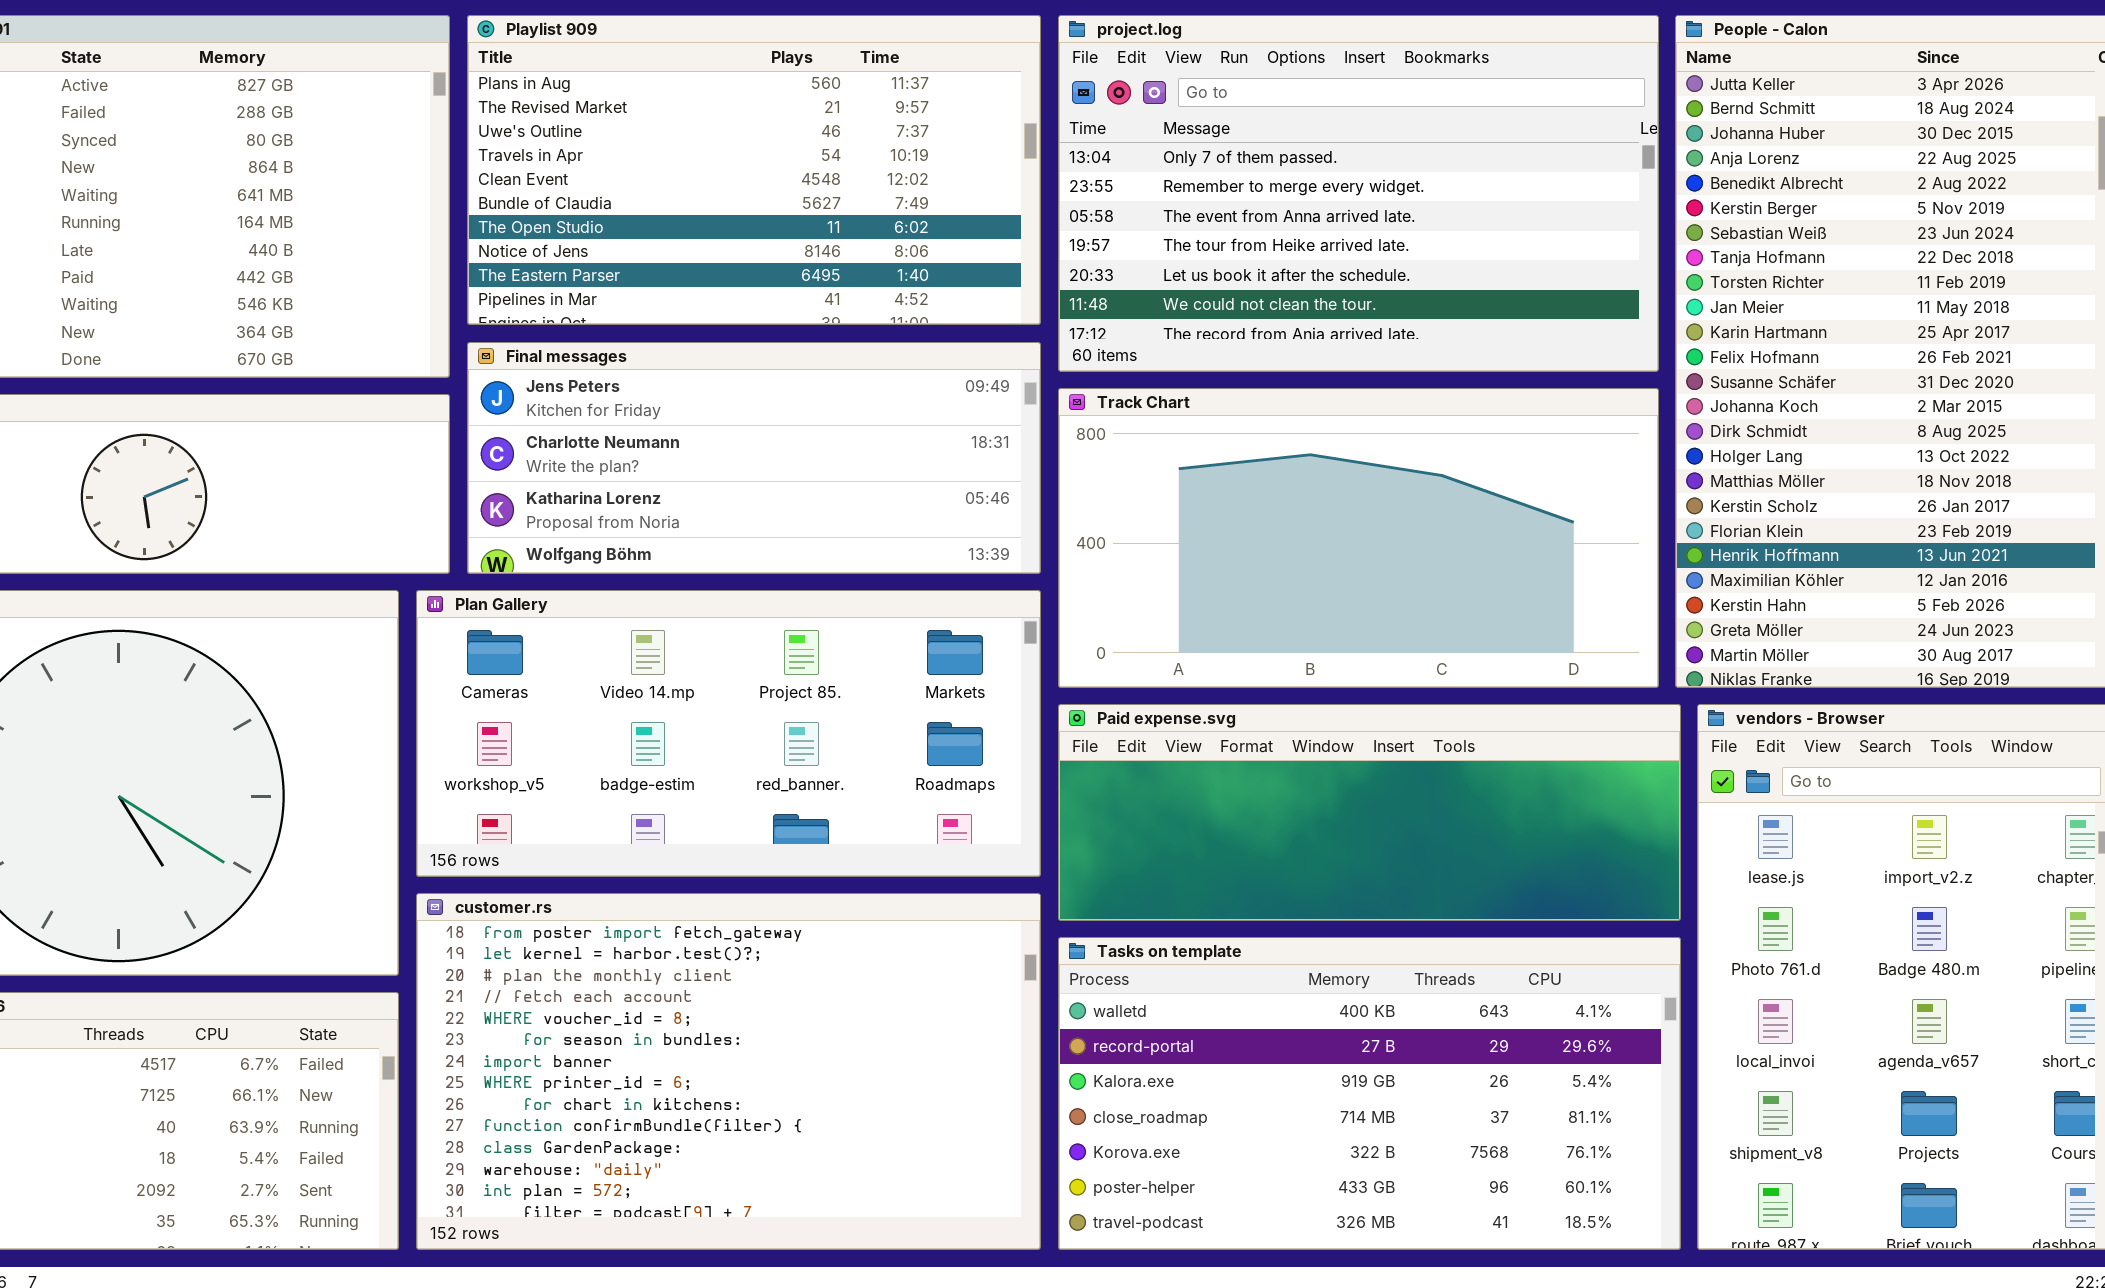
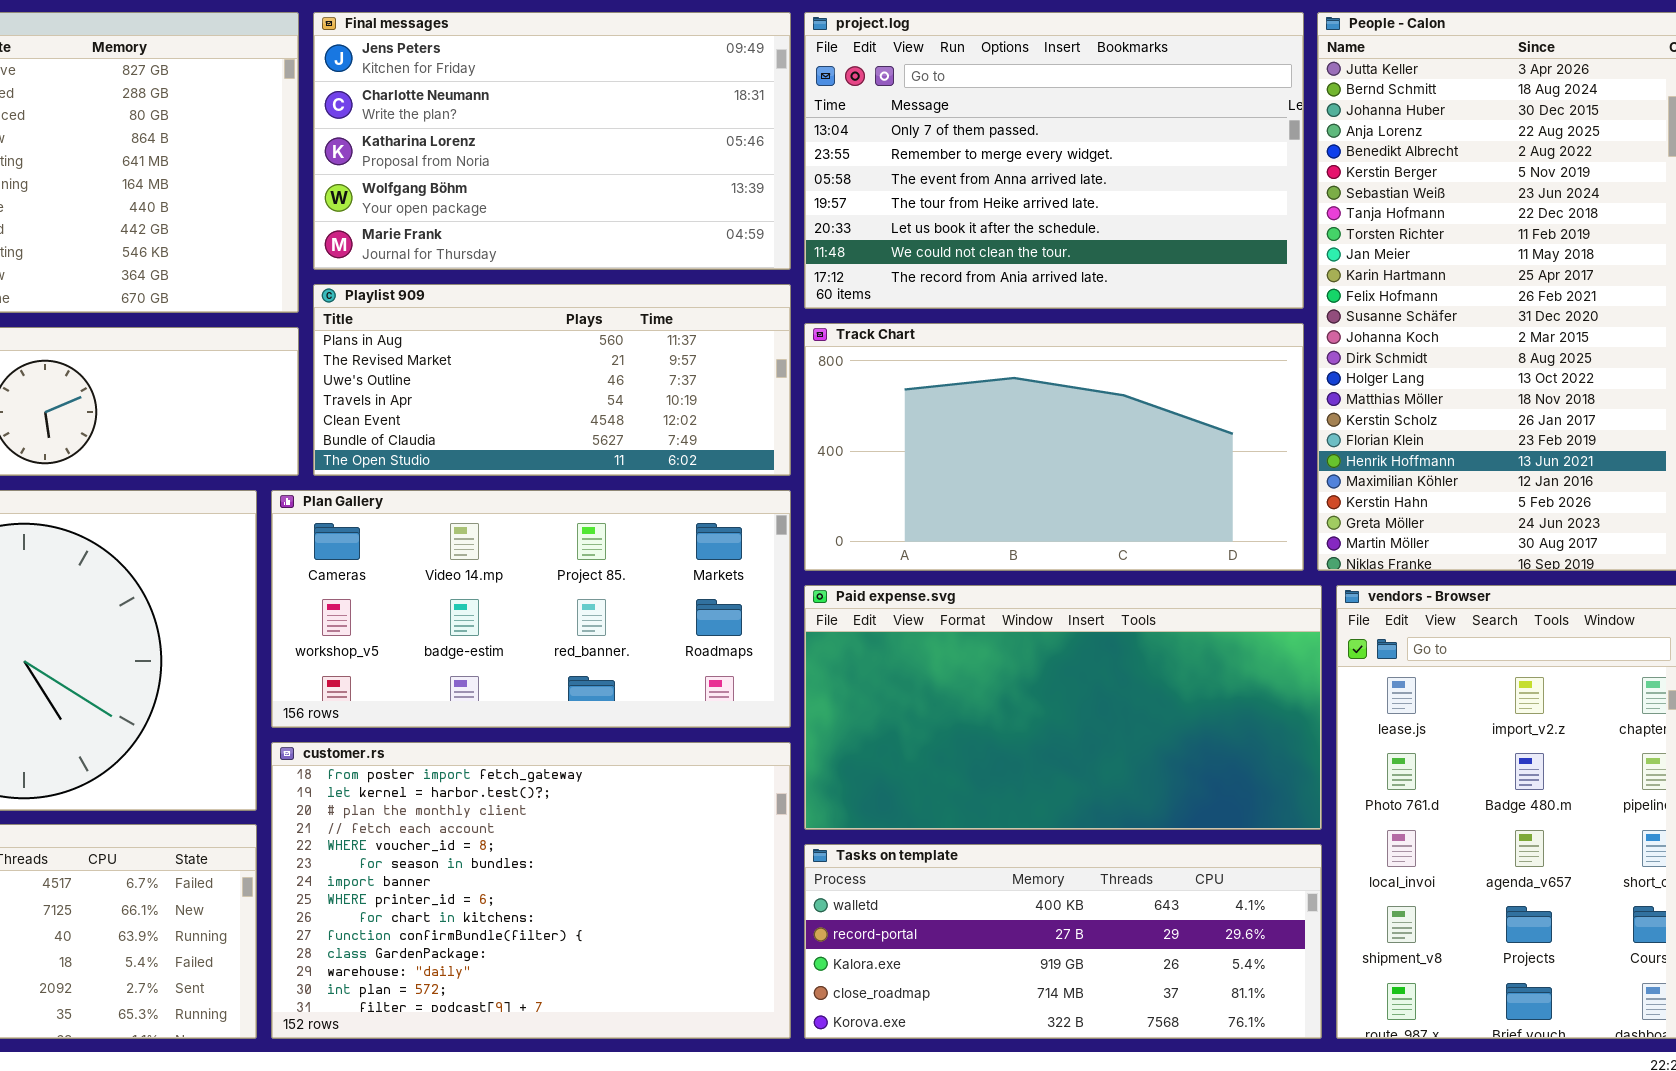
Playlist 909: [467,15,1041,325] -> [313,284,791,476], moved, resized
Final messages: [467,342,1041,574] -> [313,12,791,270], moved, resized
Paid expense.svg: [1058,704,1681,921] -> [804,585,1322,830], resized
Tasks on template: [1058,937,1681,1250] -> [804,844,1322,1039], resized

